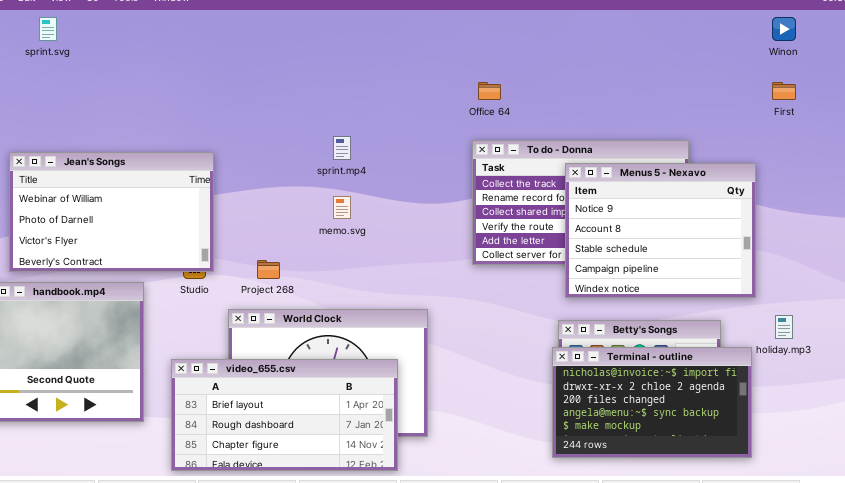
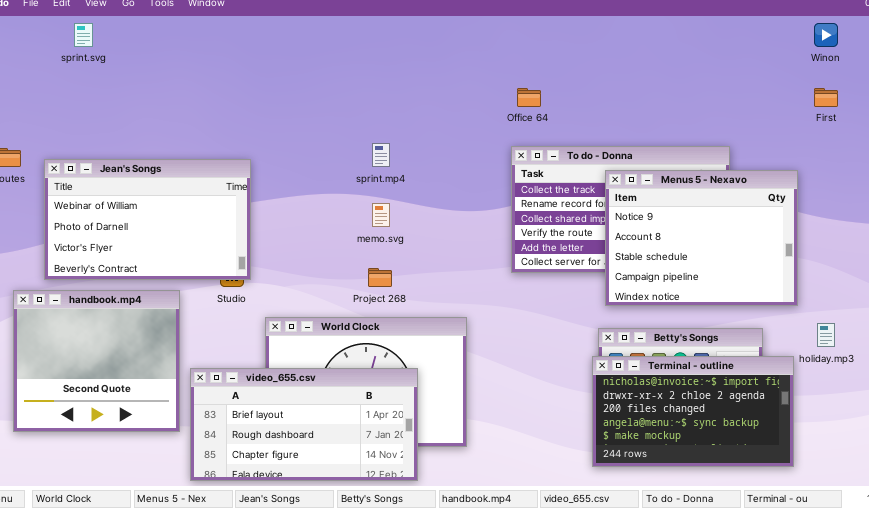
Project 268: [257,260,280,279] -> [368,268,392,287], moved
video_655.csv: [171,359,398,471] -> [190,368,418,481], moved

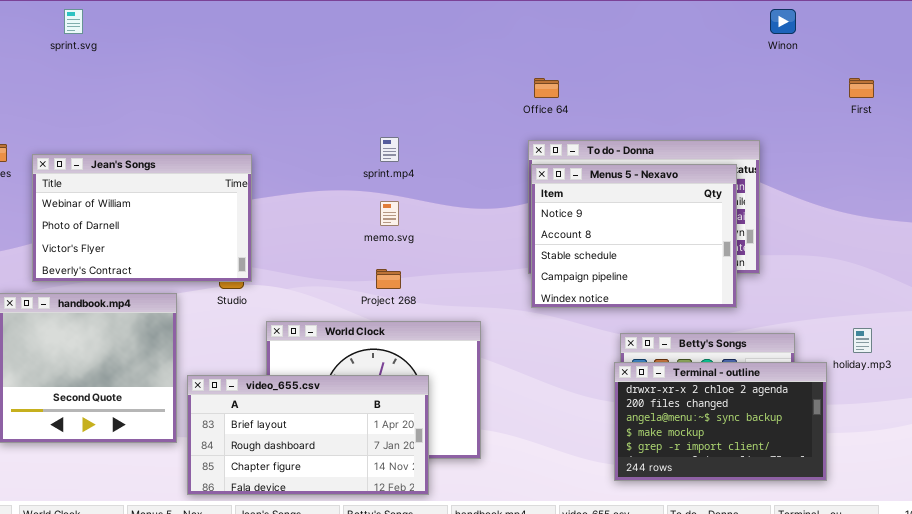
Winon: [814,23,838,47] -> [770,9,796,34], moved
Menus 5 - Nexavo: [605,170,798,306] -> [531,164,737,308], moved
Terminal - outline: [592,356,794,467] -> [614,362,827,481], scrolled down 1 row

